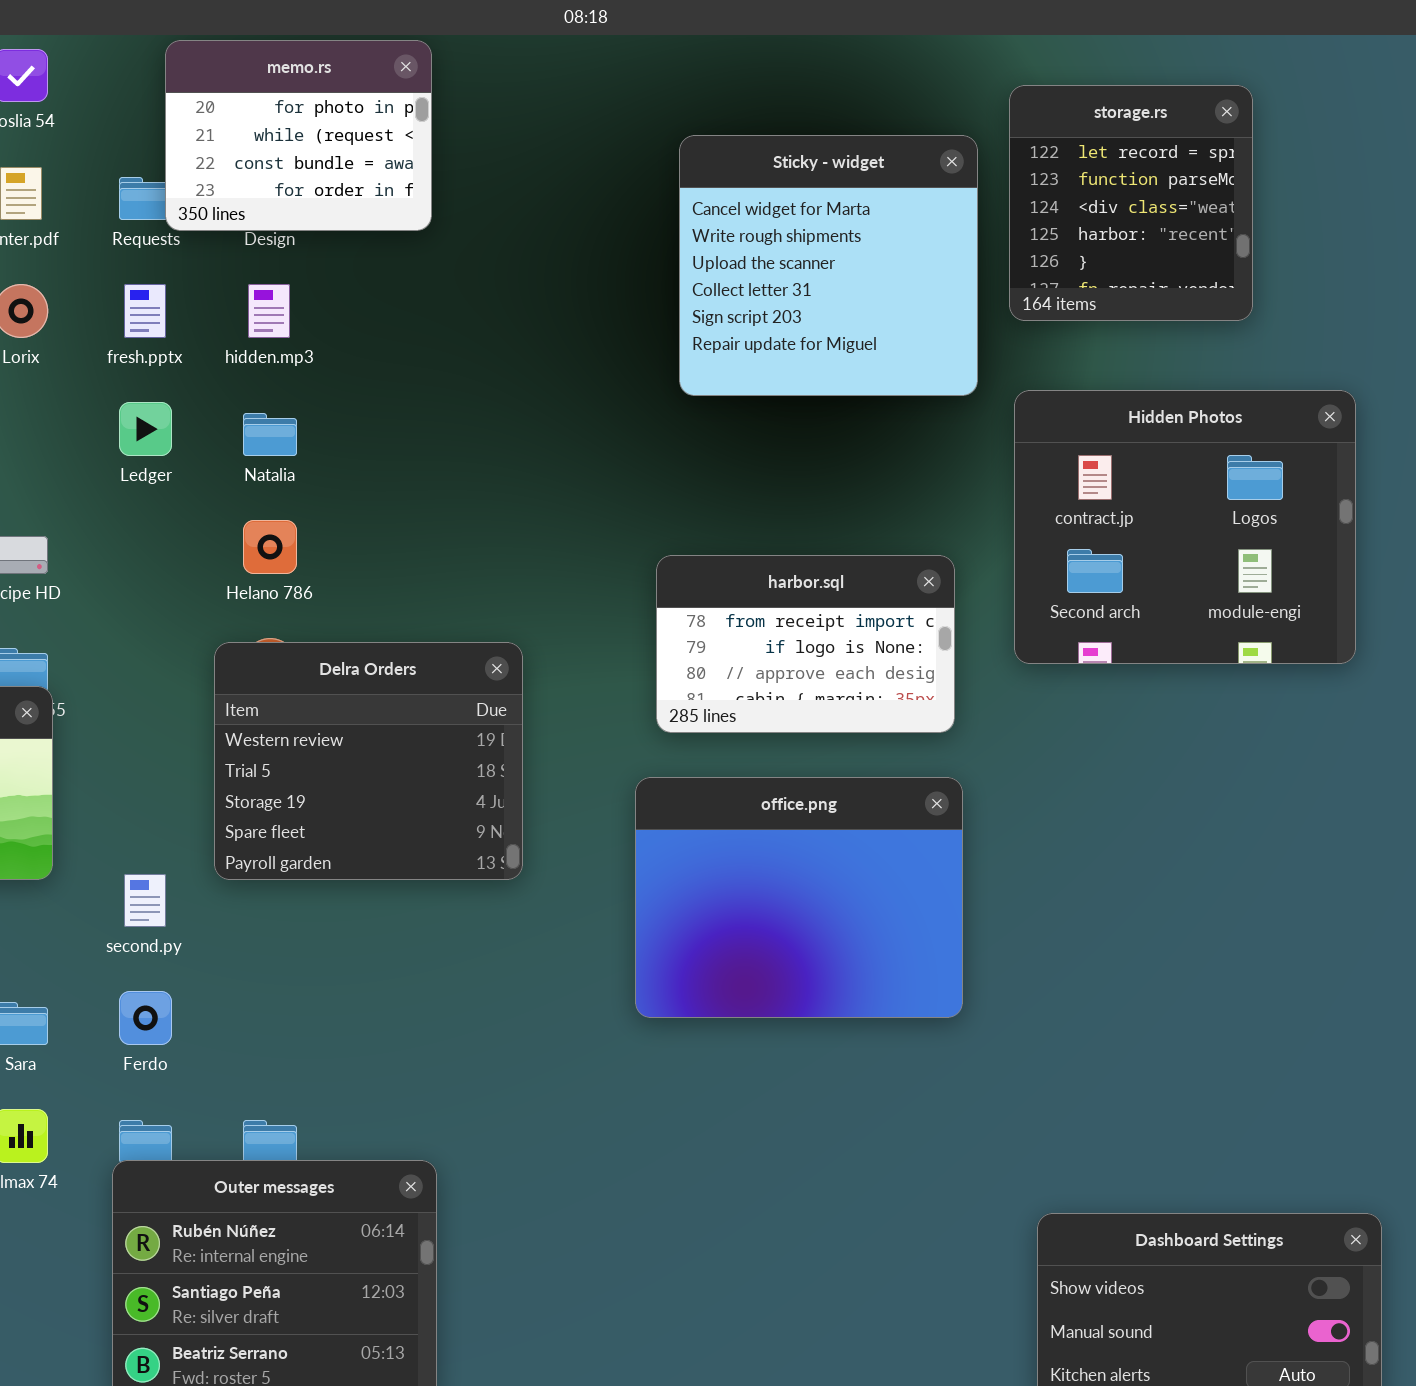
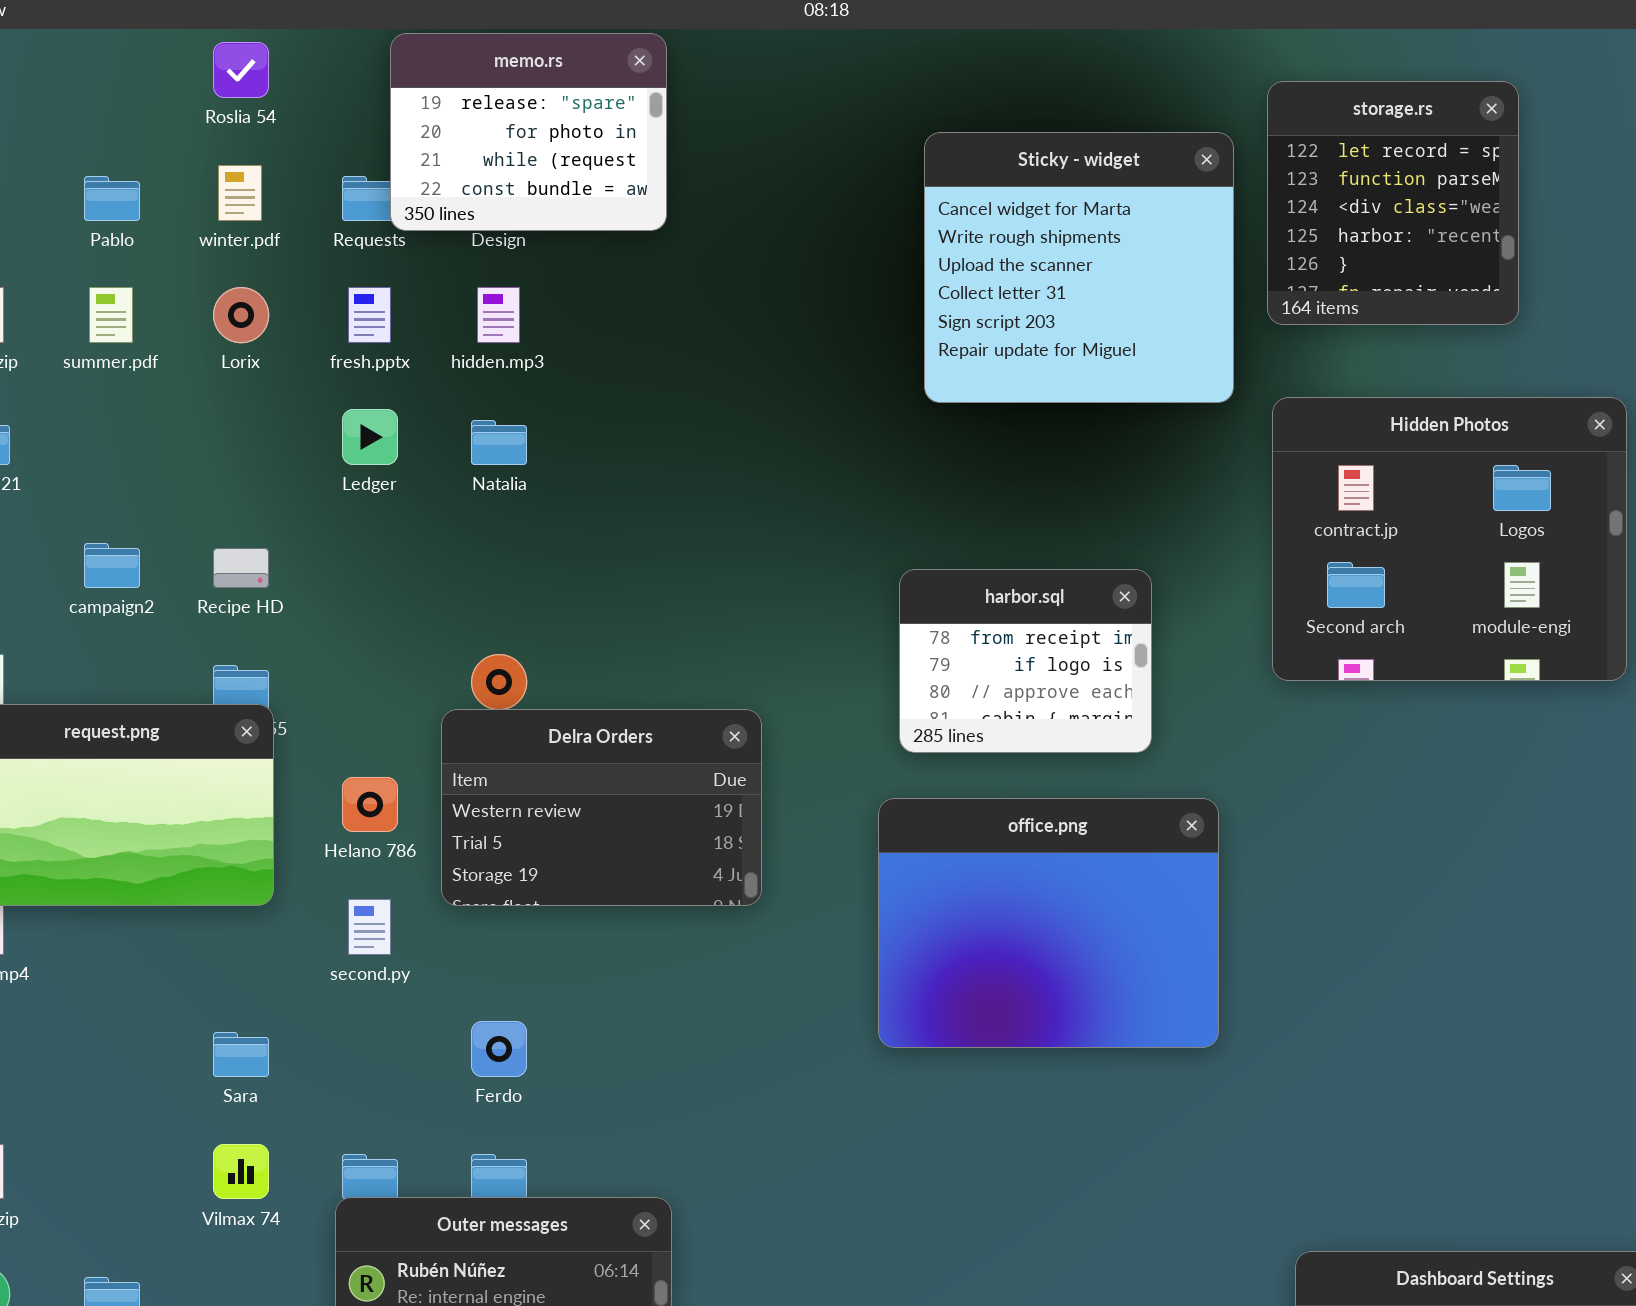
memo.rs: [165,40,432,231] -> [390,33,667,231], scrolled up 1 row
Helano 786: [243,520,297,574] -> [342,777,398,832], moved
harbor.sql: [656,555,955,733] -> [899,569,1152,753], resized
Delra Orders: [214,642,523,880] -> [441,709,762,906], resized
Ferdo: [119,991,172,1045] -> [471,1021,527,1077], moved

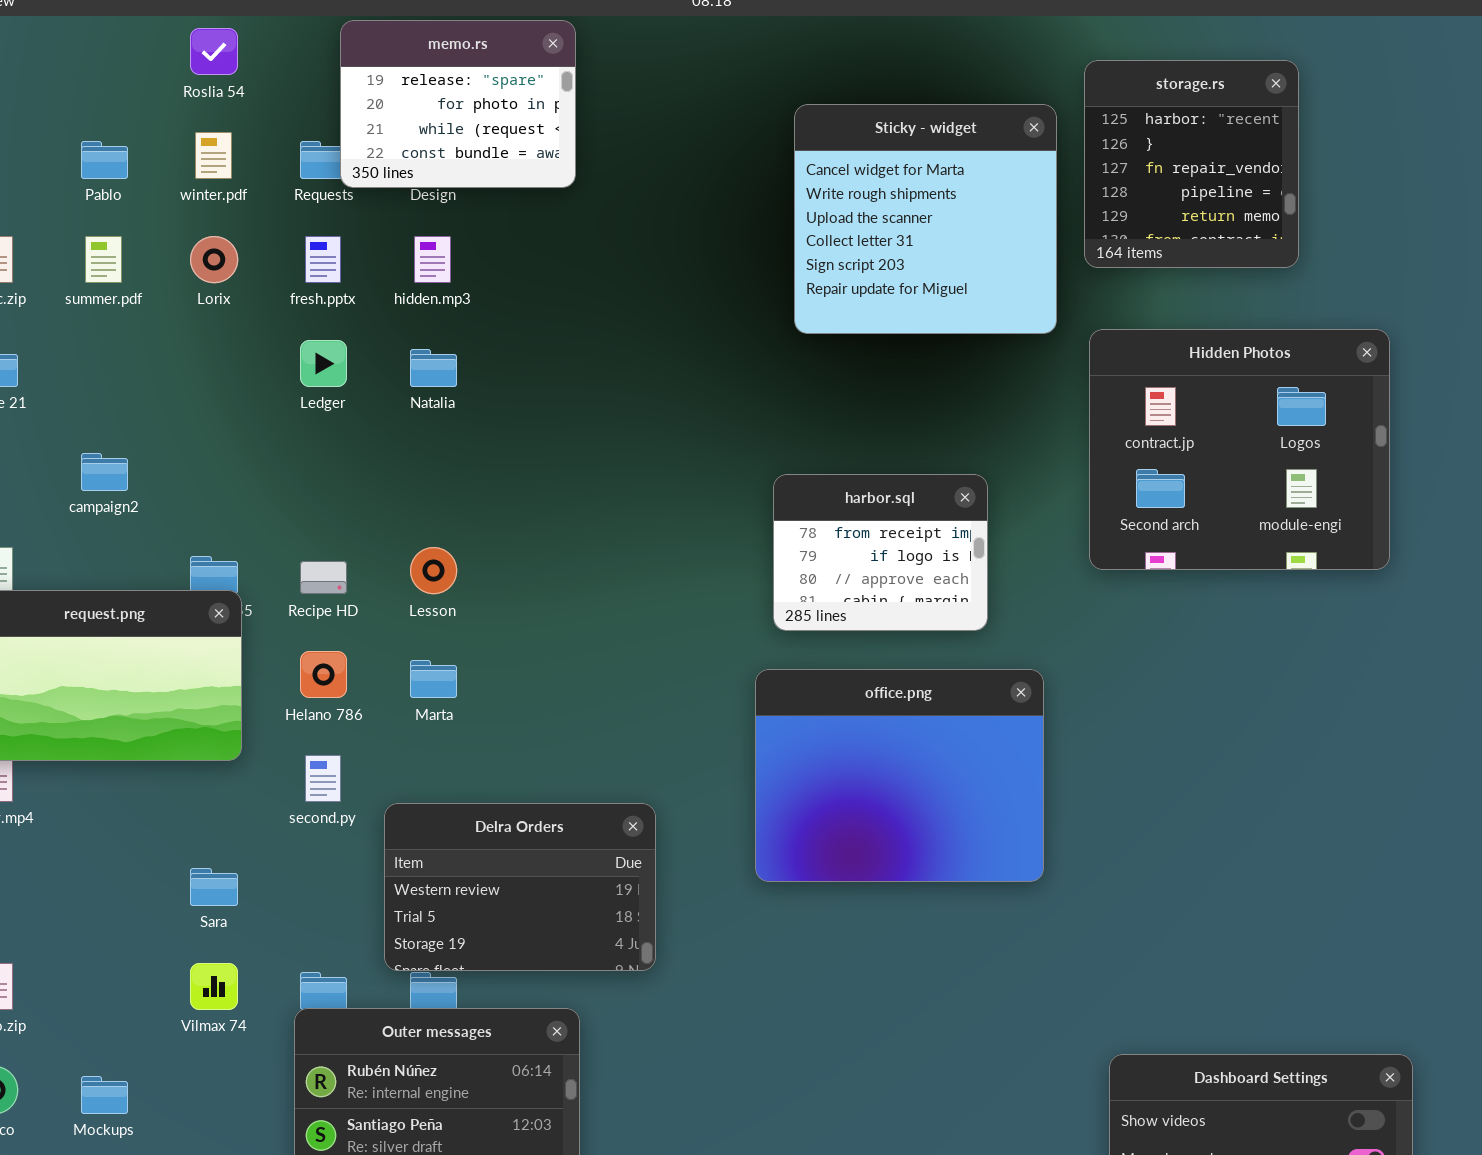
storage.rs: [1267,81,1519,325] -> [1084,60,1299,268], scrolled down 3 rows
Recipe HD: [213,548,269,588] -> [300,561,347,594], moved
Delra Orders: [441,709,762,906] -> [384,803,656,971], moved

